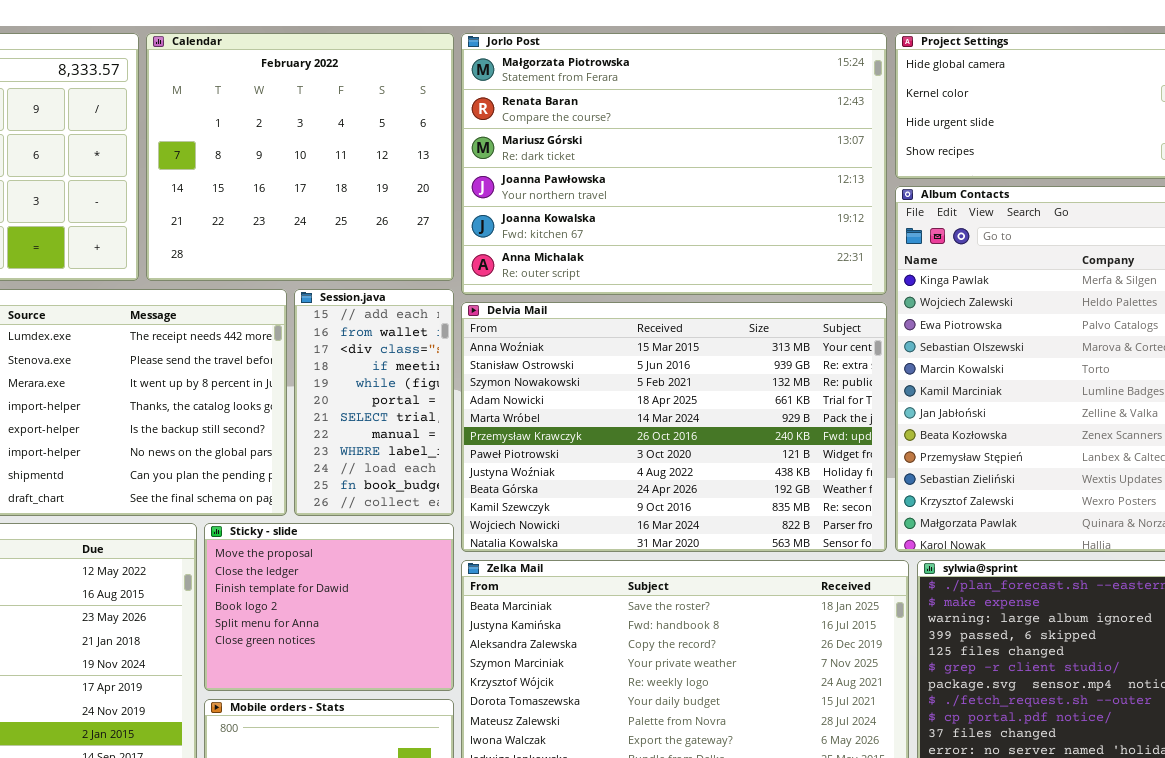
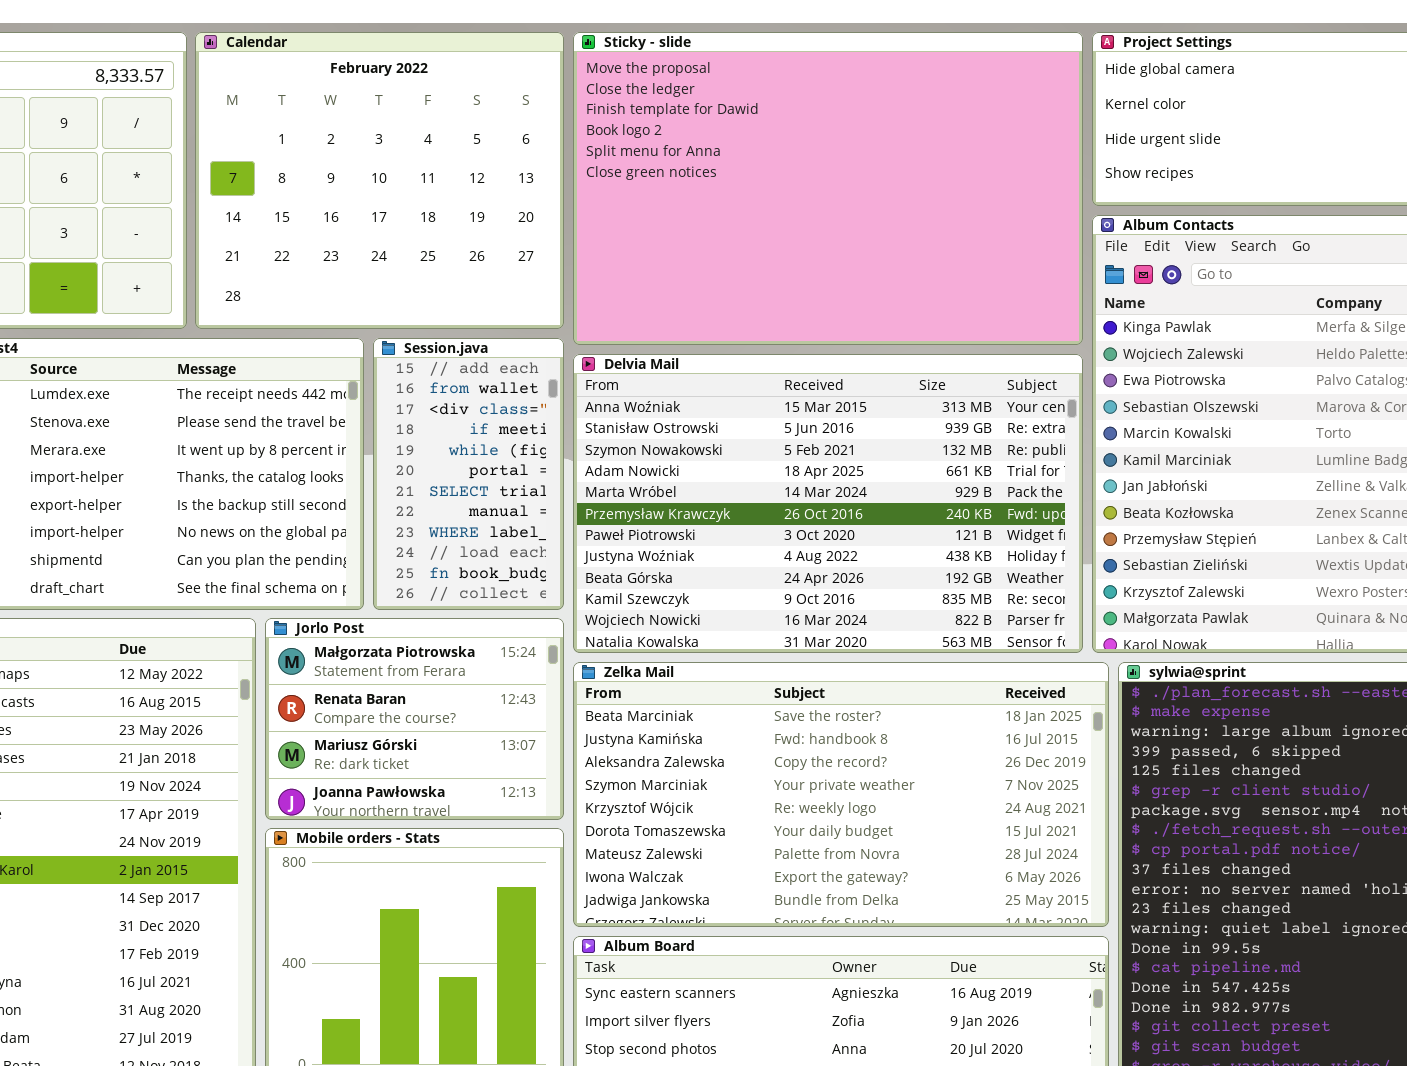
Jorlo Post: [461,33,887,295] -> [265,618,564,820], moved, resized
Sticky - slide: [204,523,454,691] -> [573,32,1083,345], moved, resized

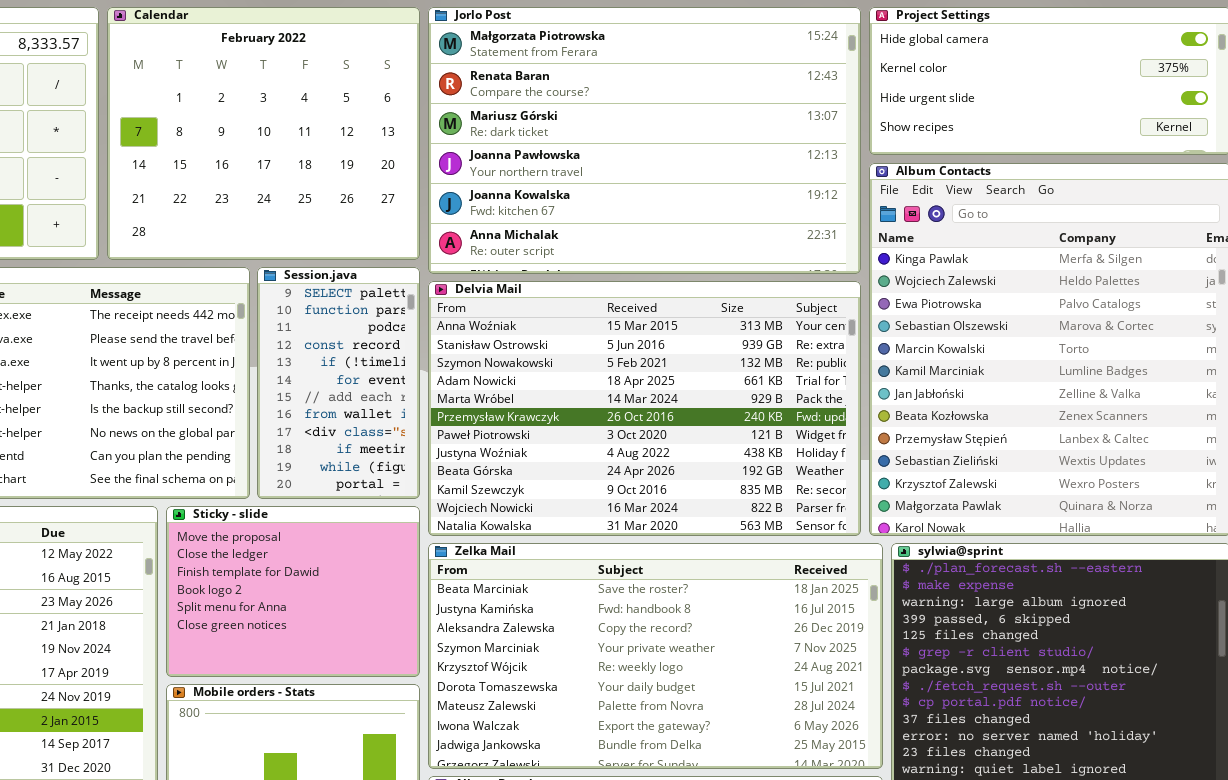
Sticky - slide: [573,32,1083,345] -> [166,506,420,677], moved, resized
Session.java: [373,338,564,610] -> [257,267,420,499], scrolled up 6 rows
Jorlo Post: [265,618,564,820] -> [428,7,861,274], moved, resized

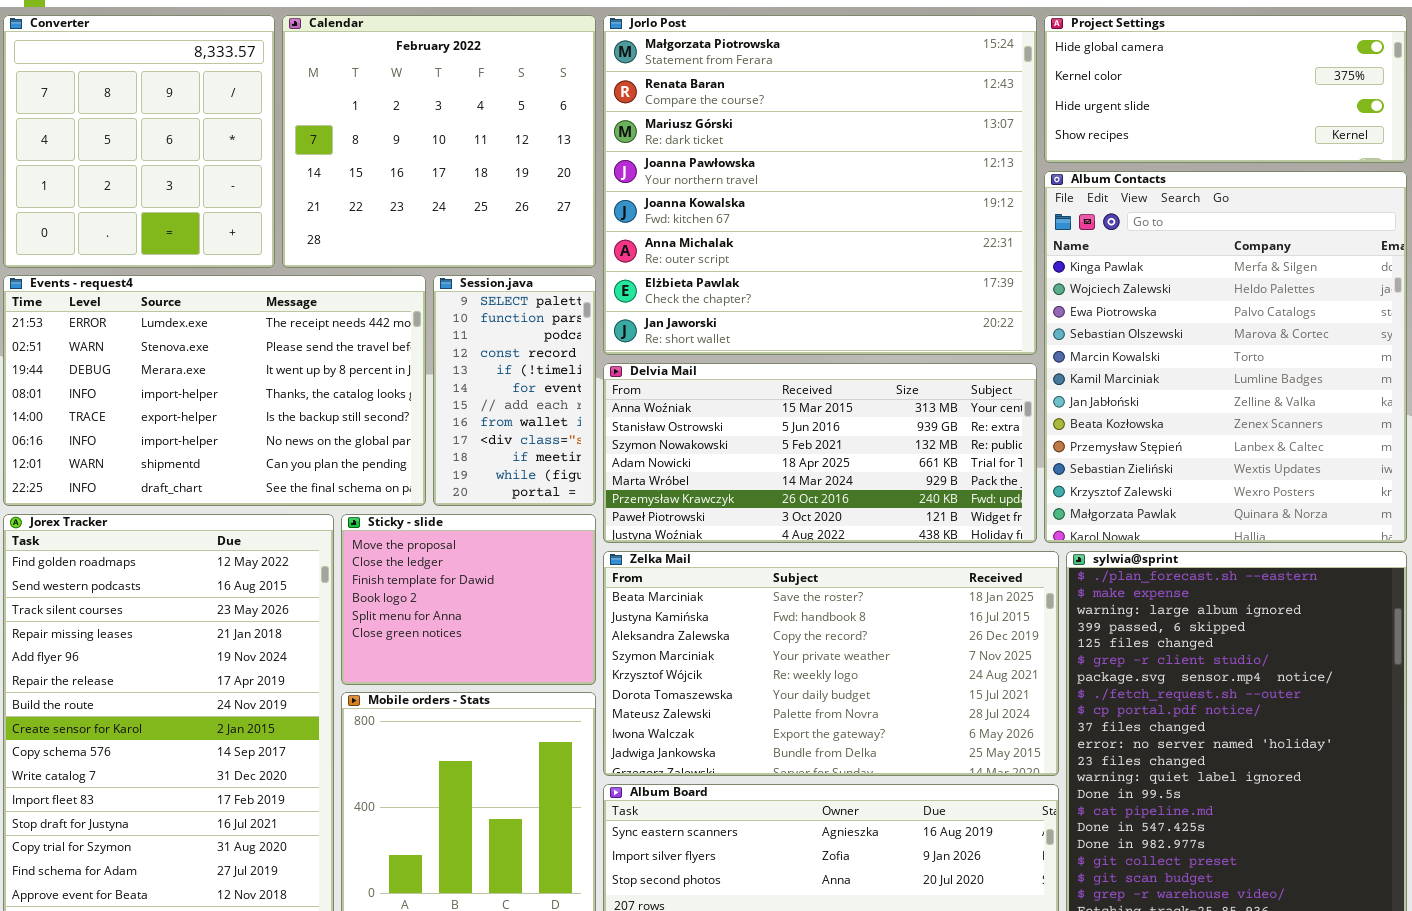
Jorlo Post: [428,7,861,274] -> [603,15,1037,355], resized
Delvia Mail: [428,281,861,536] -> [603,363,1037,543], resized

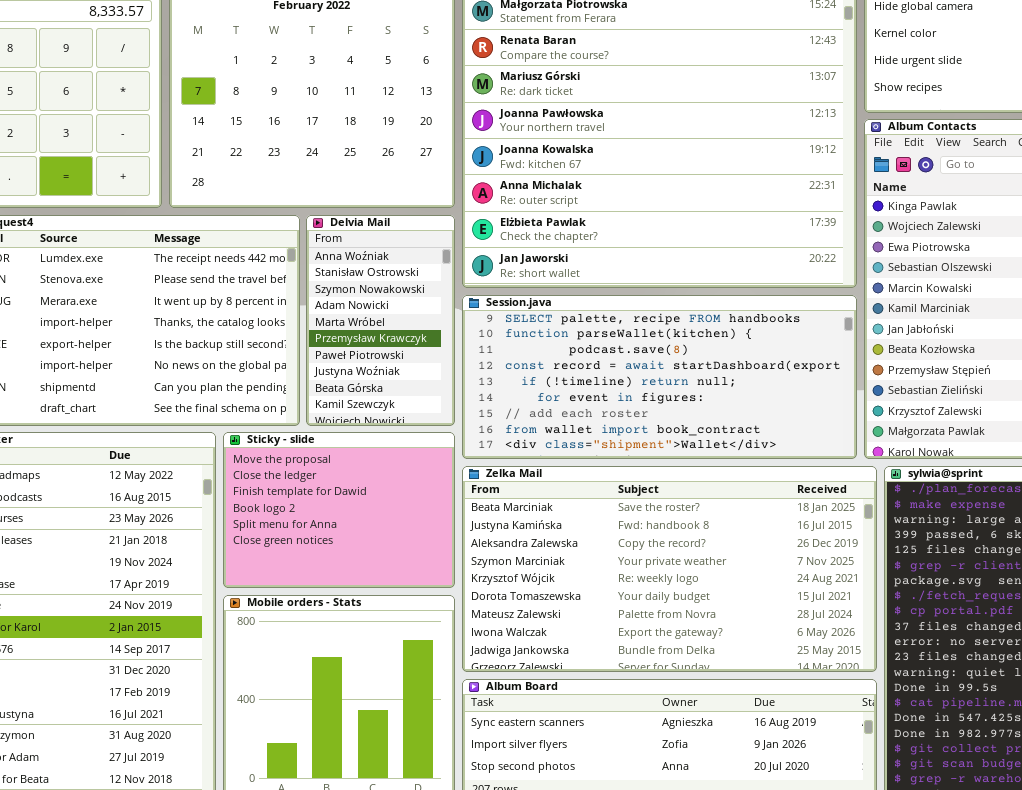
Session.java: [433,275,596,506] -> [462,295,857,459], moved, resized
Delvia Mail: [603,363,1037,543] -> [306,215,455,426], moved, resized

